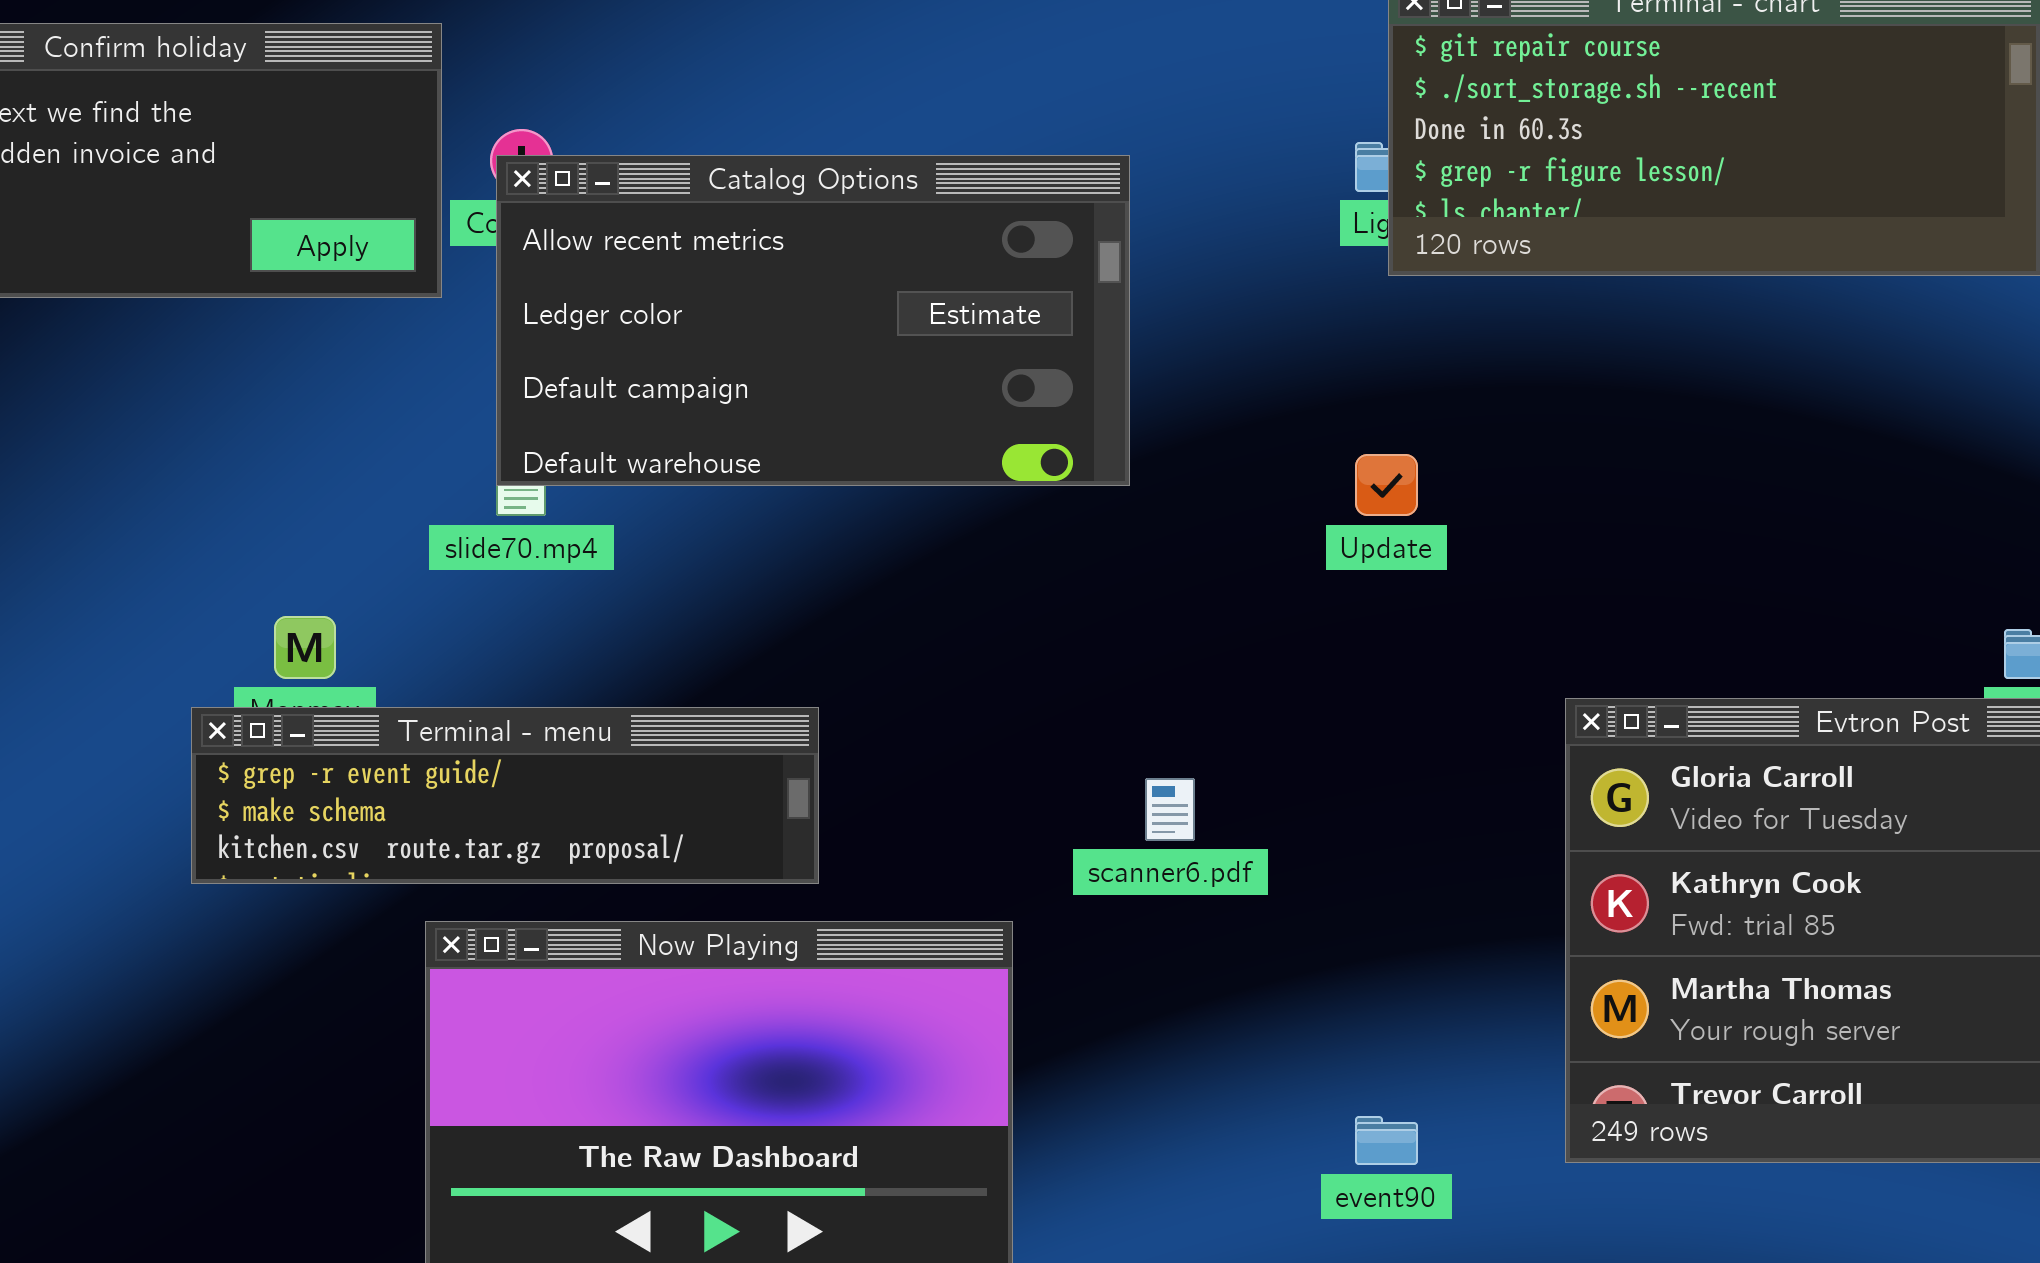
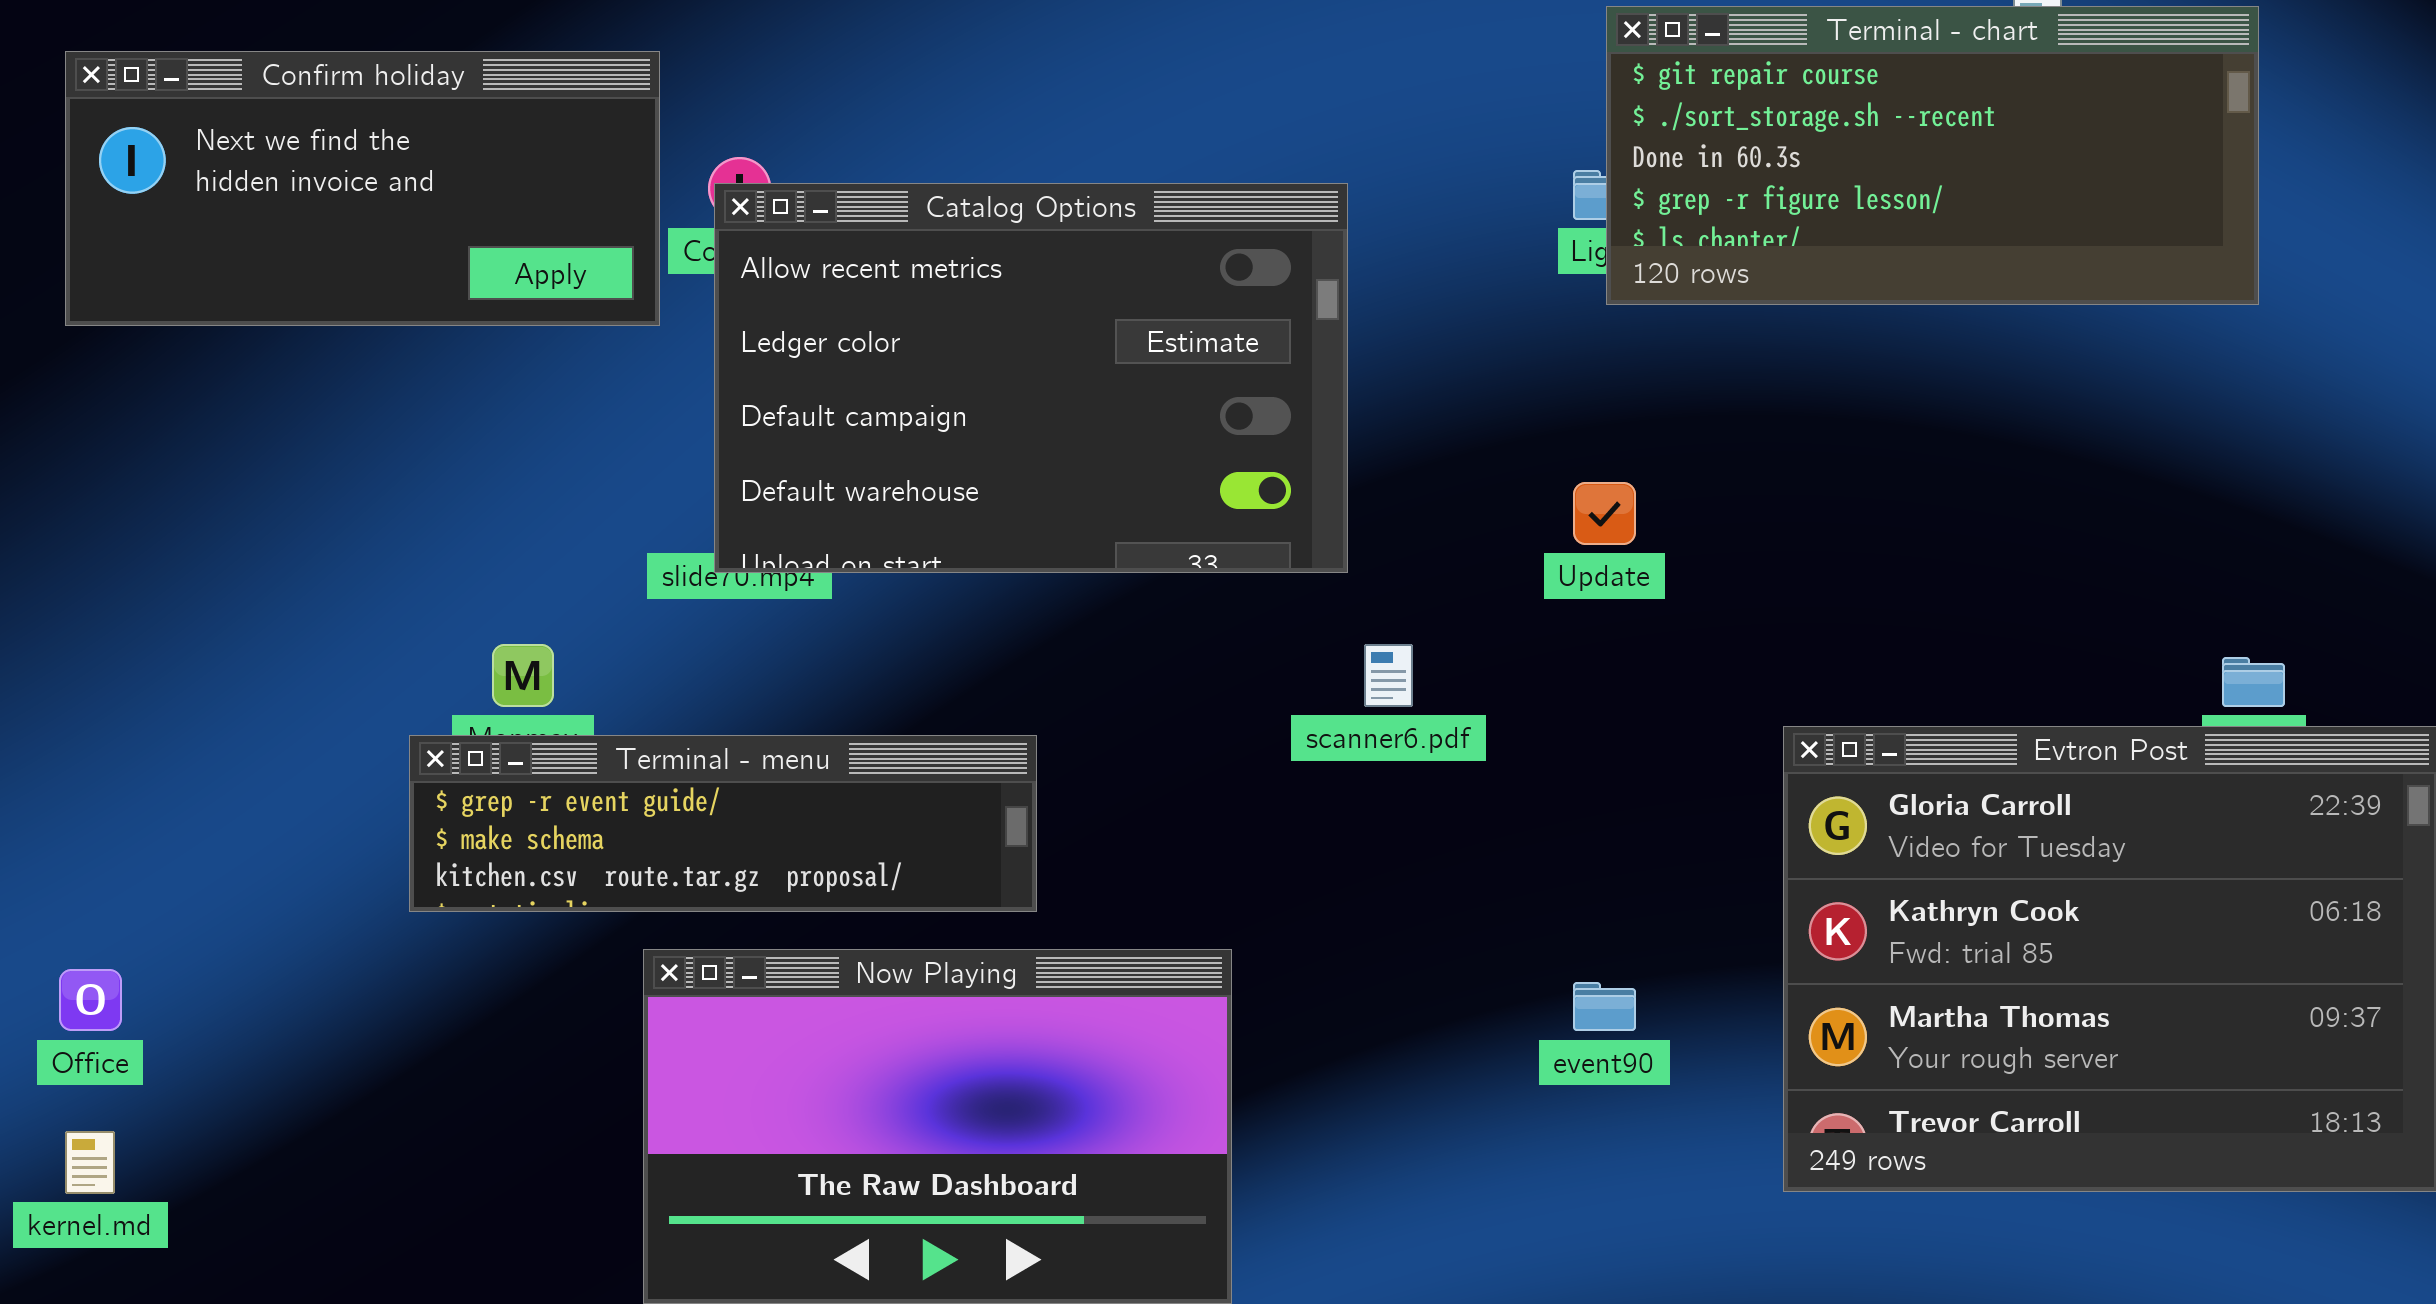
Catalog Options: [496,155,1130,486] -> [714,183,1348,573], resized
scanner6.pdf: [1145,778,1195,841] -> [1364,644,1413,707], moved
event90: [1355,1116,1418,1165] -> [1573,982,1636,1031], moved

